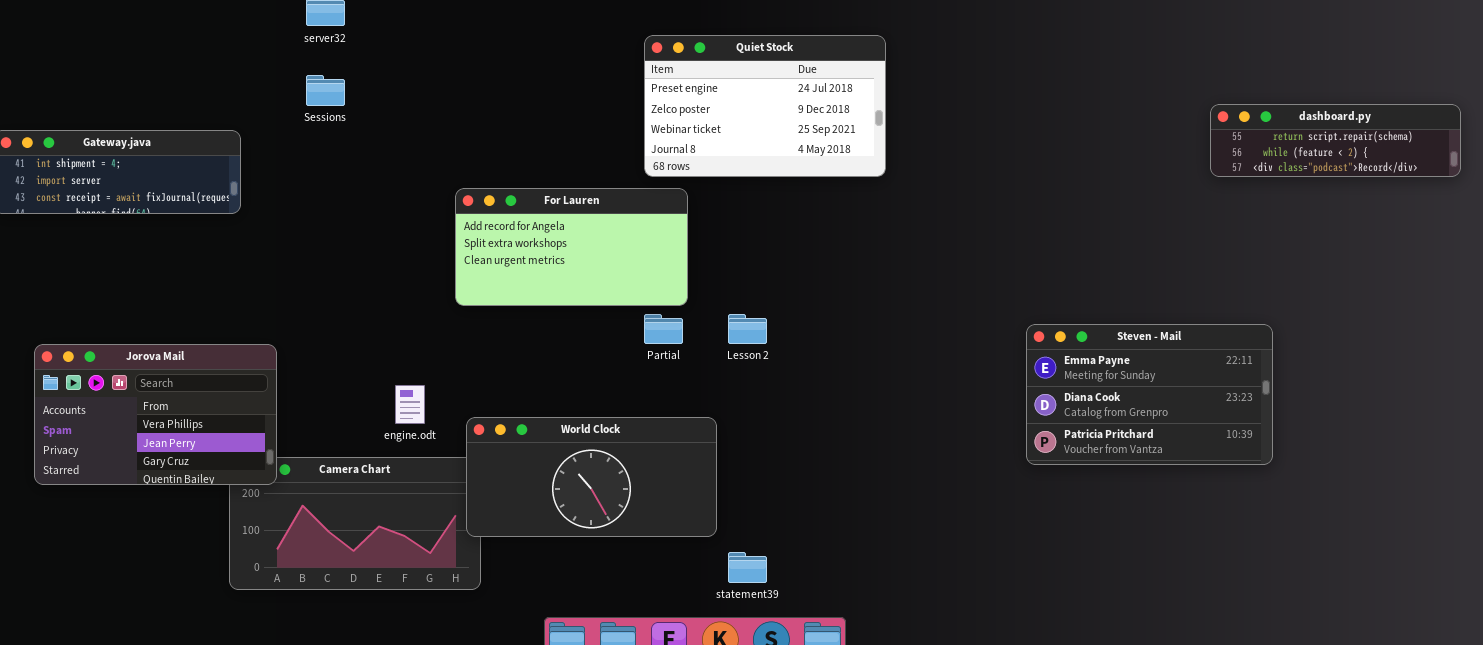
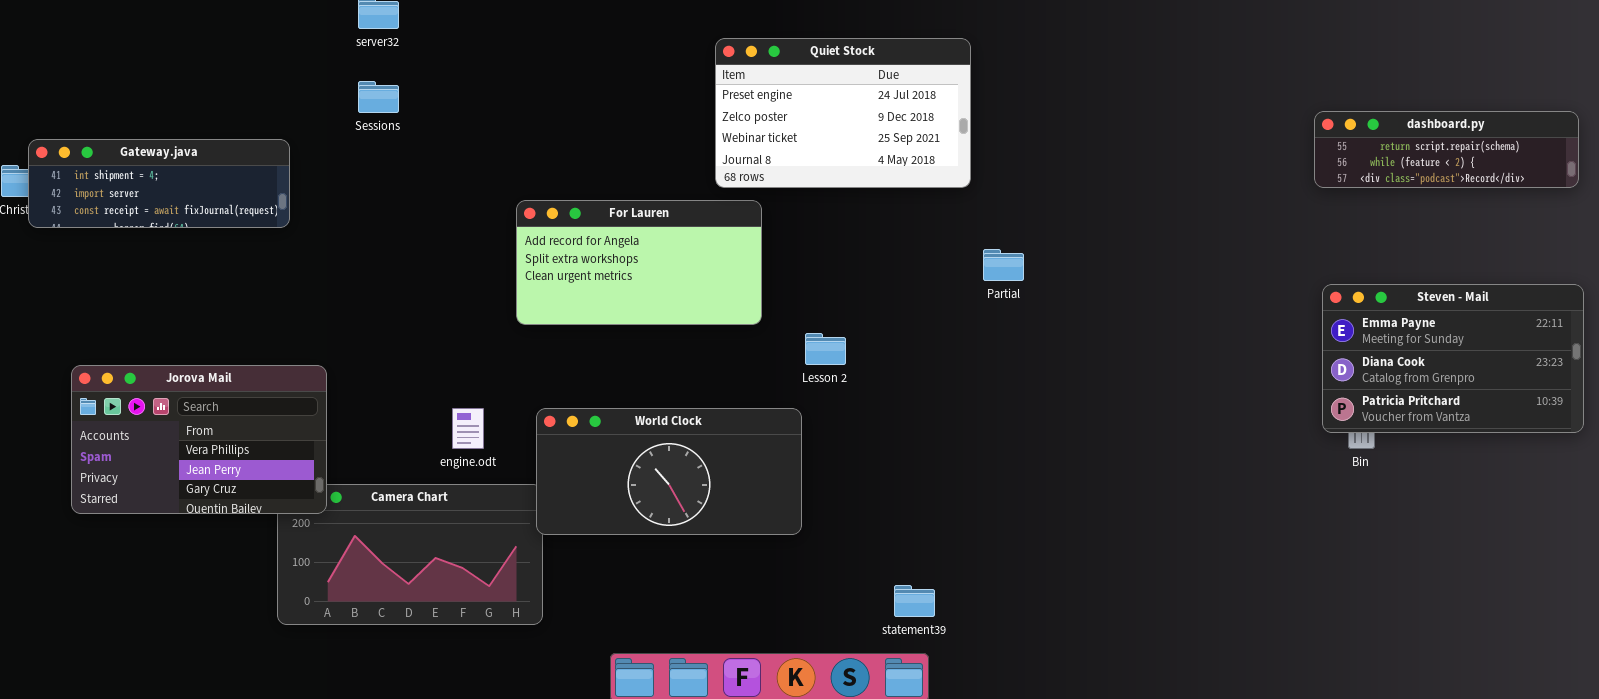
Partial: [644,314,683,344] -> [983,249,1024,281], moved
Steven - Mail: [1026,324,1273,465] -> [1322,284,1584,433], moved
World Clock: [466,417,717,537] -> [536,408,802,535], moved
statement39: [728,552,767,583] -> [894,585,935,617], moved

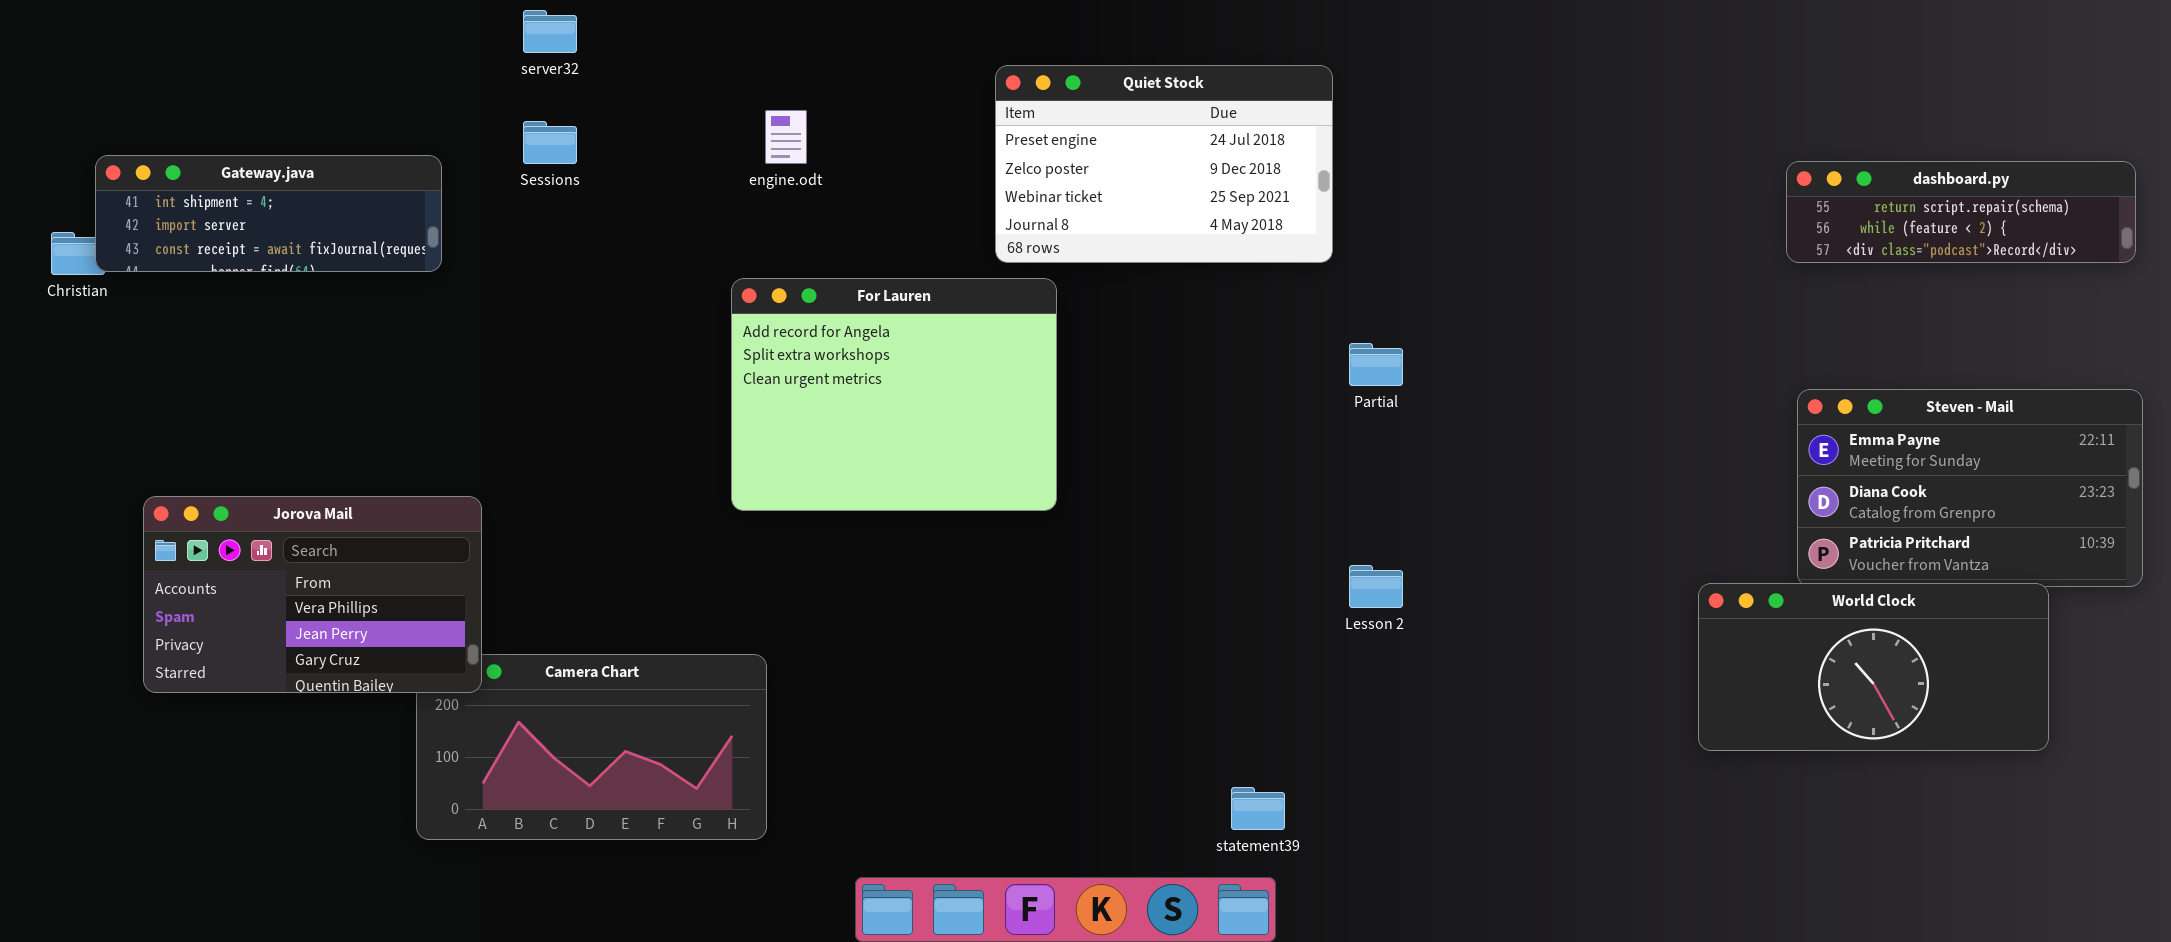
Gateway.java: [28,139,290,228] -> [95,155,442,272], moved
For Lauren: [516,200,762,325] -> [731,278,1057,511], resized
Lesson 2: [805,333,846,365] -> [1349,565,1403,608], moved
World Clock: [536,408,802,535] -> [1698,583,2049,751], moved
engine.odt: [452,408,484,449] -> [765,110,807,164], moved

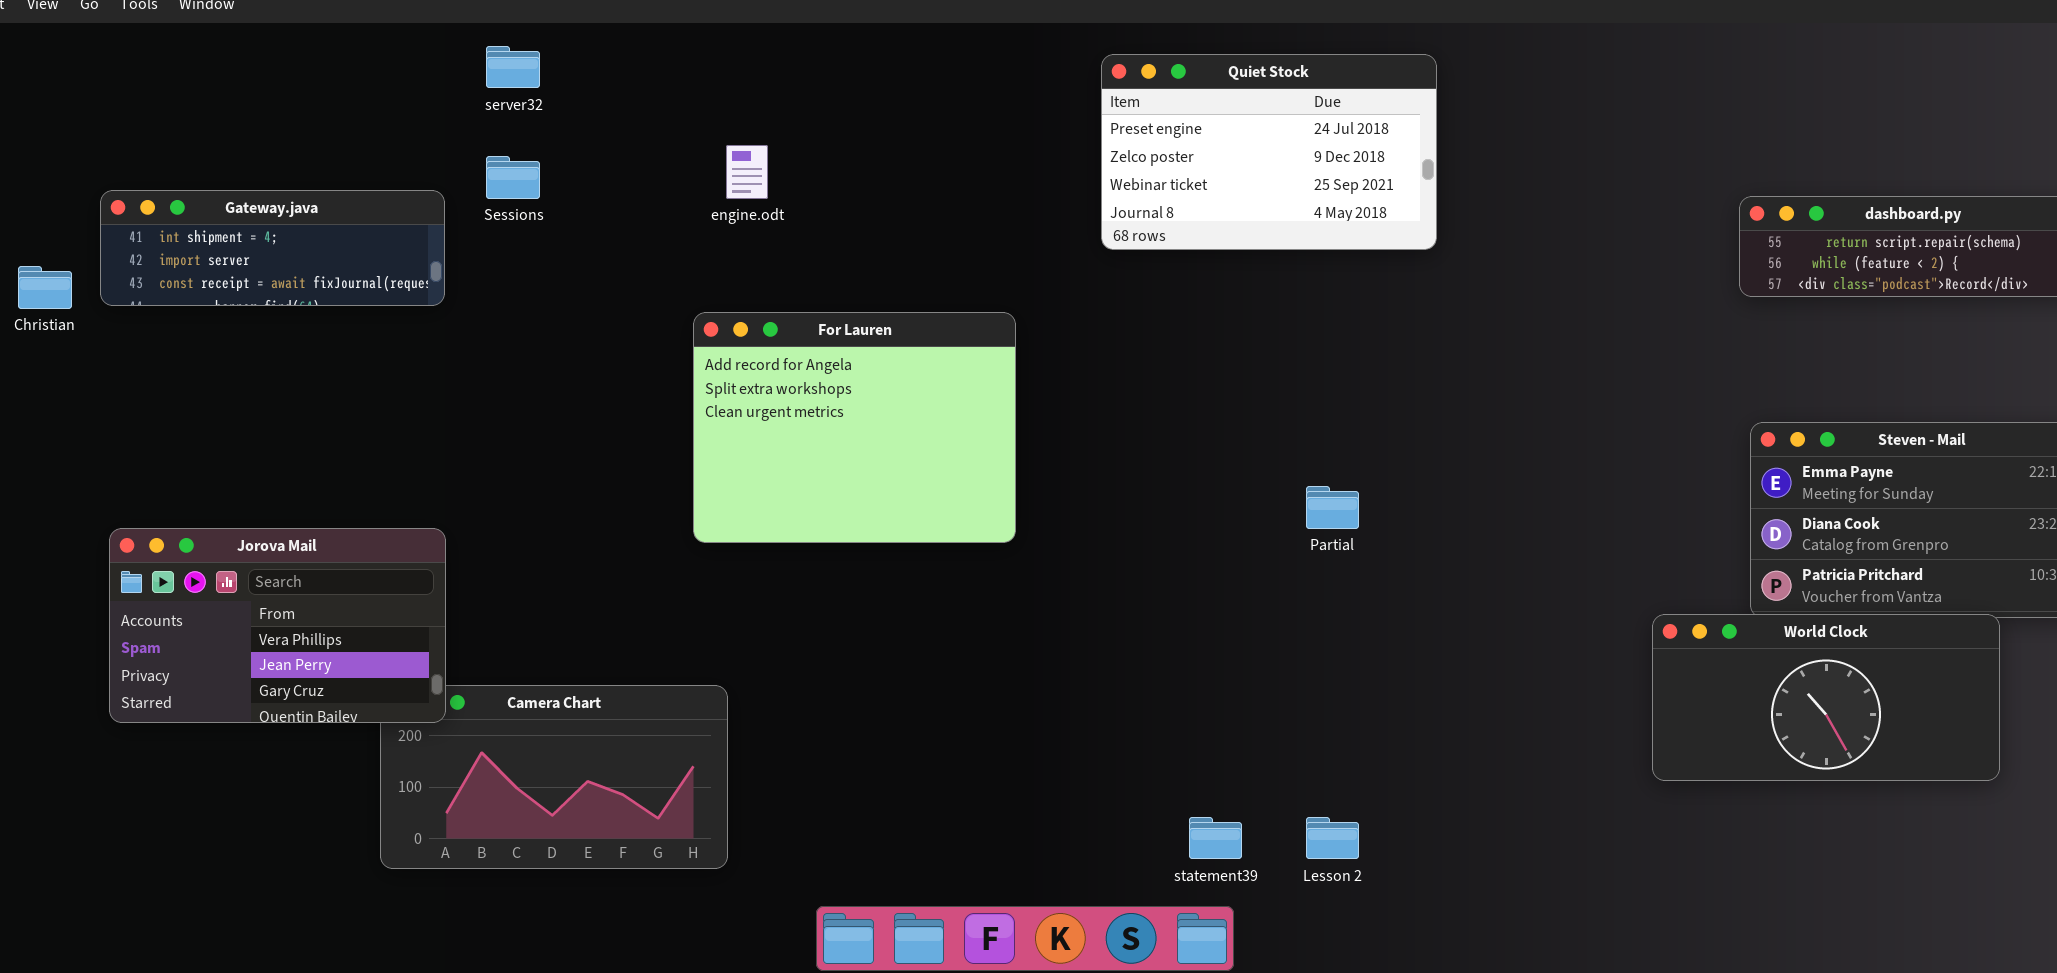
Quiet Stock: [995,65,1333,263] -> [1101,54,1437,250], moved
Gateway.java: [95,155,442,272] -> [100,190,445,306], moved
Partial: [1349,343,1403,386] -> [1306,486,1359,529], moved
Lesson 2: [1349,565,1403,608] -> [1306,817,1359,859], moved

